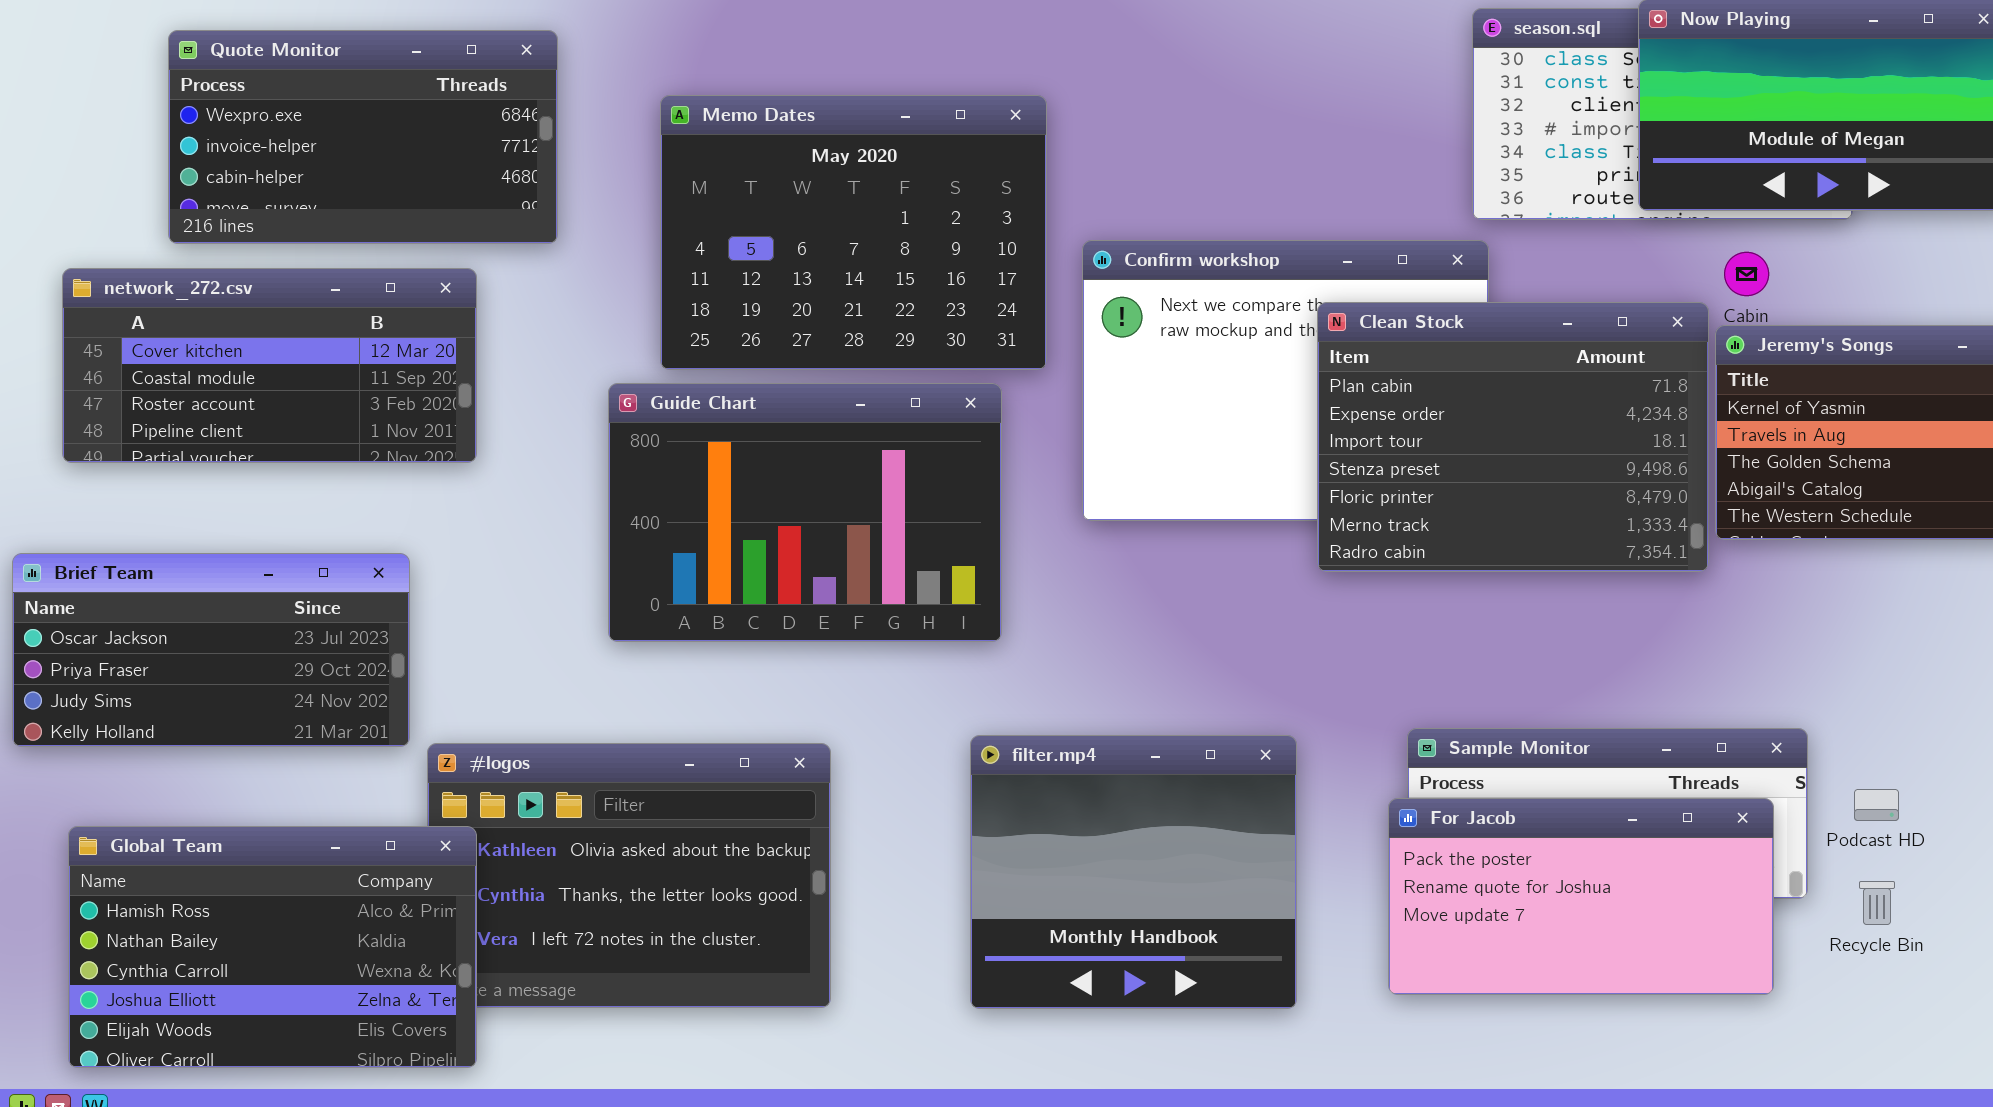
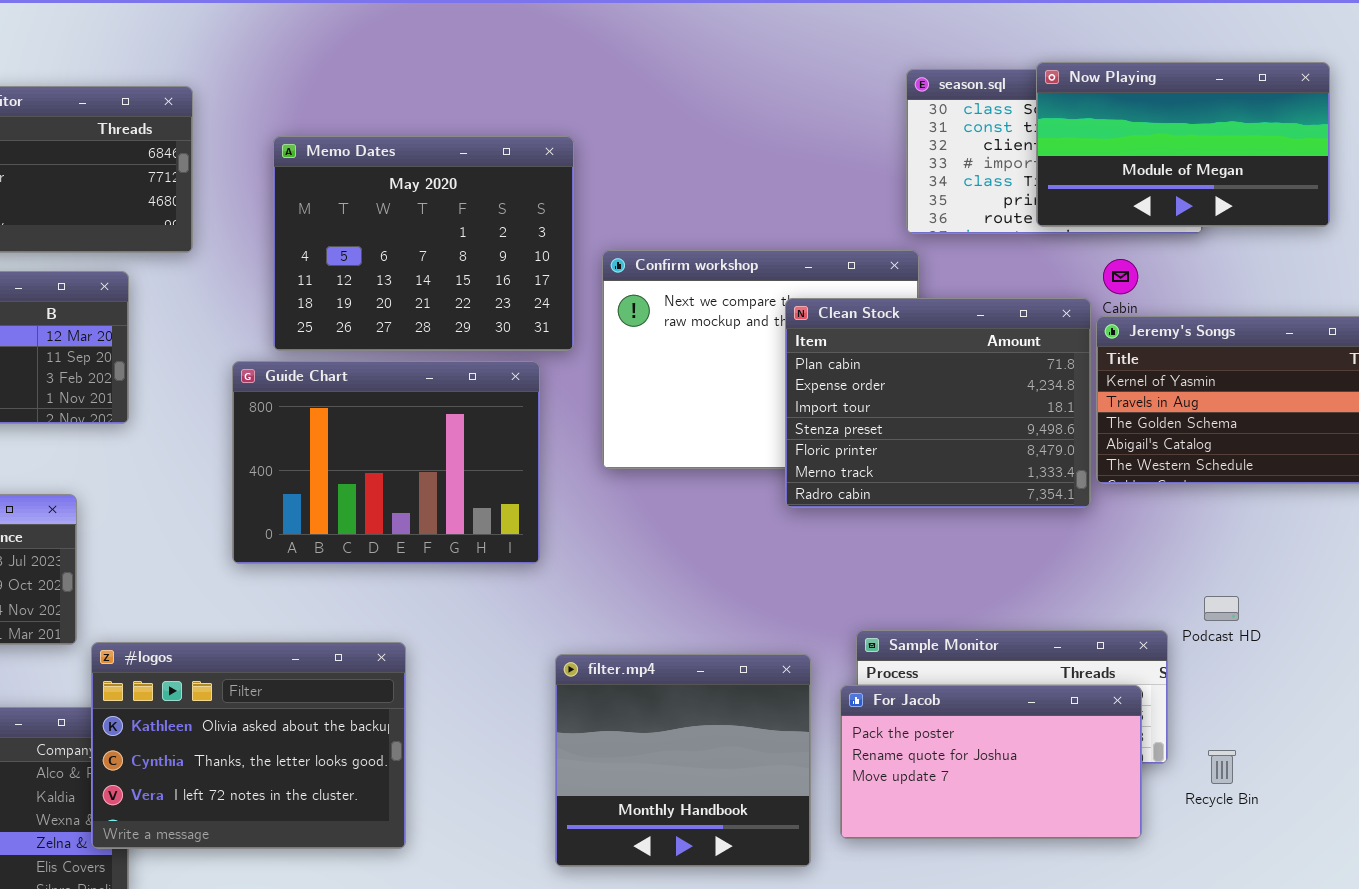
filter.mp4: [970,735,1297,1009] -> [555,654,811,867], moved
#logos: [427,743,831,1008] -> [91,642,406,849], raised
Podcast HD: [1854,789,1899,821] -> [1204,596,1239,621], moved

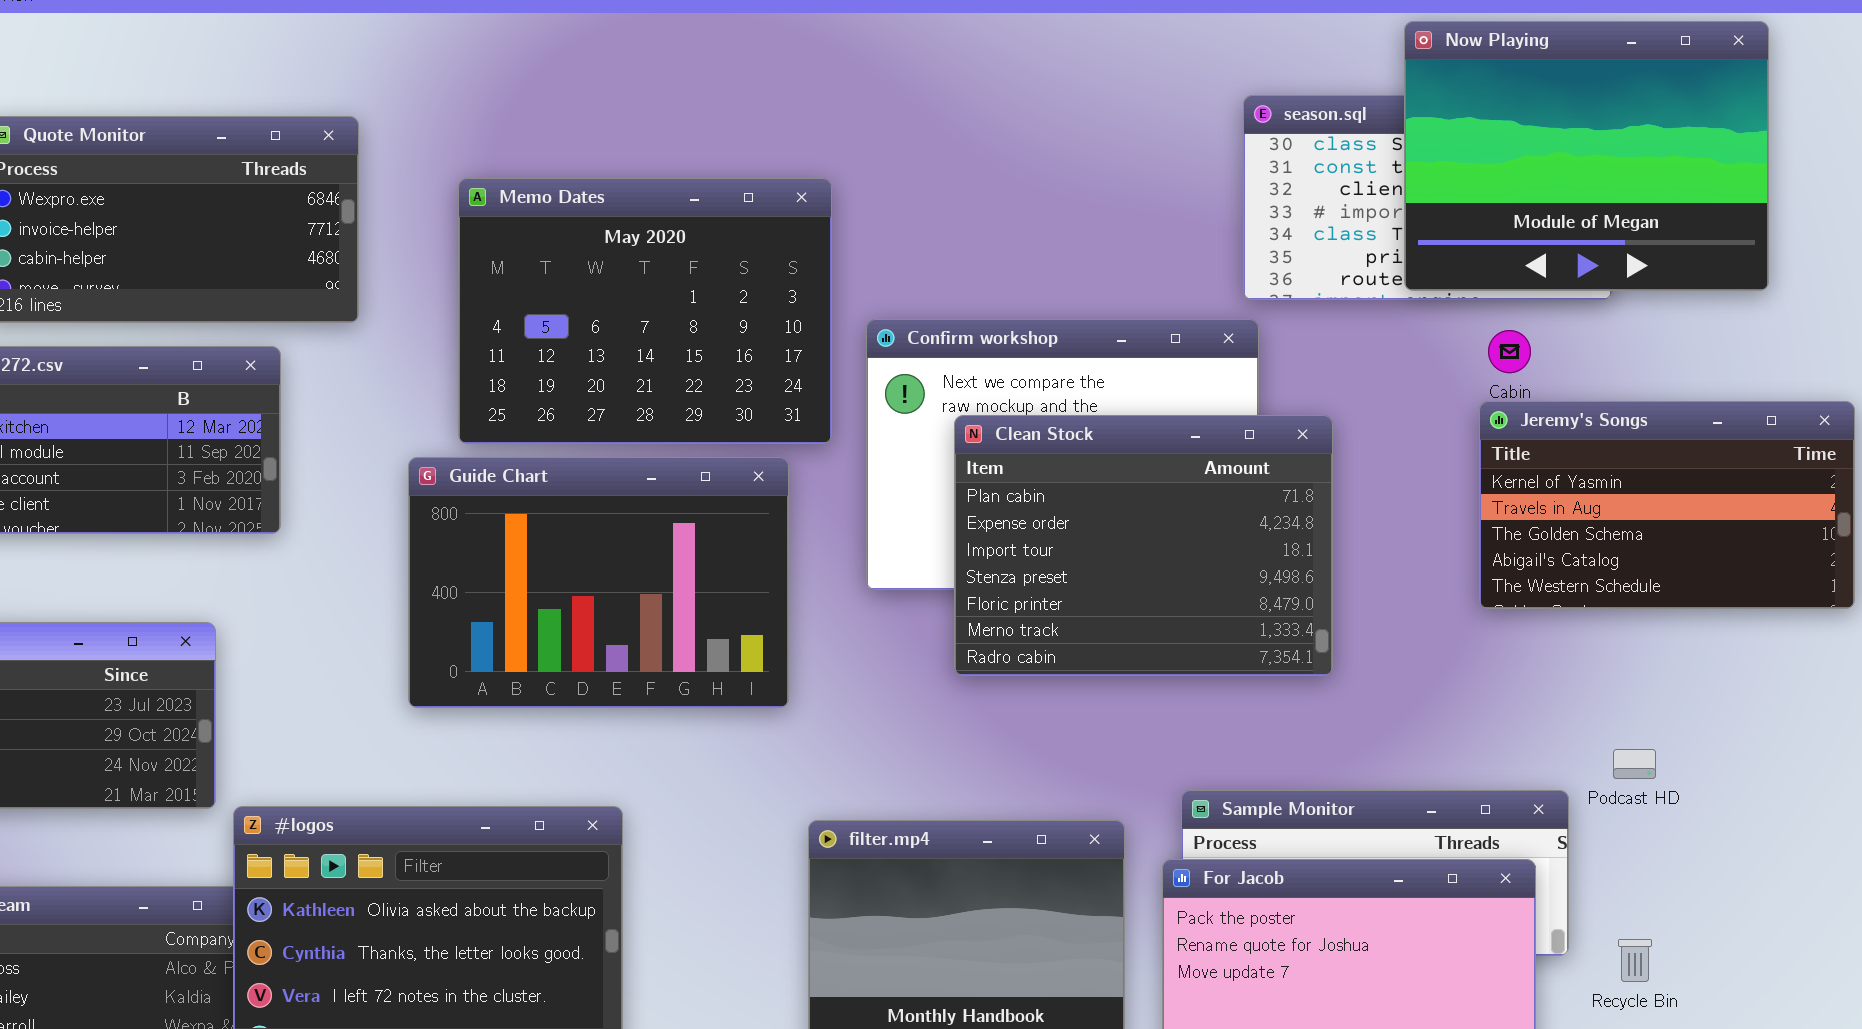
Now Playing: [1036,62,1330,227] -> [1404,21,1769,291], resized
Clean Stock: [785,298,1091,508] -> [954,415,1333,676], moved

